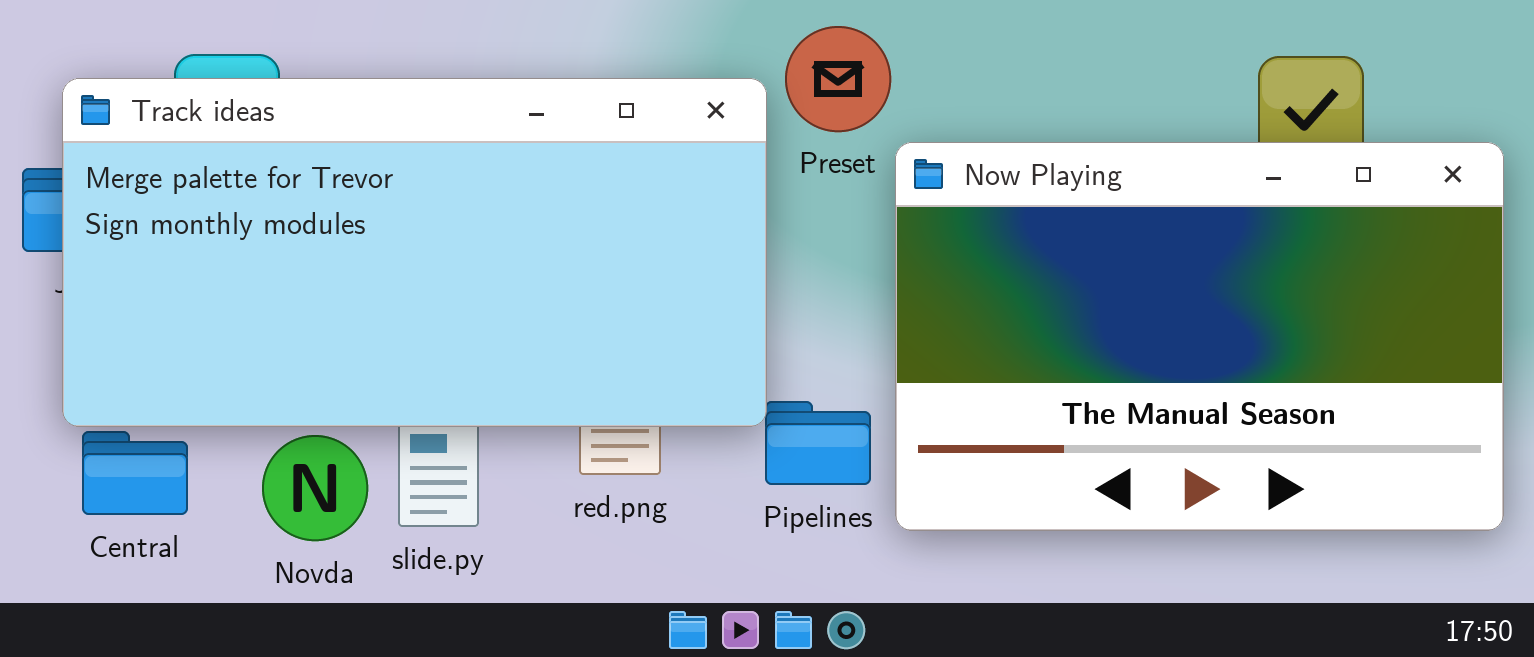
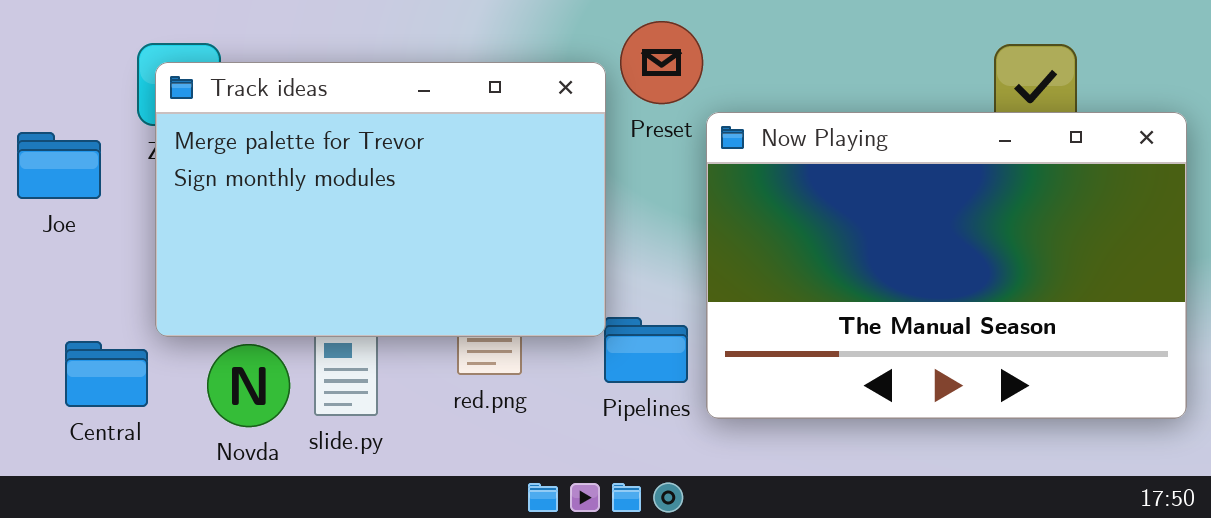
Track ideas: [62,78,767,427] -> [155,62,606,337], resized

